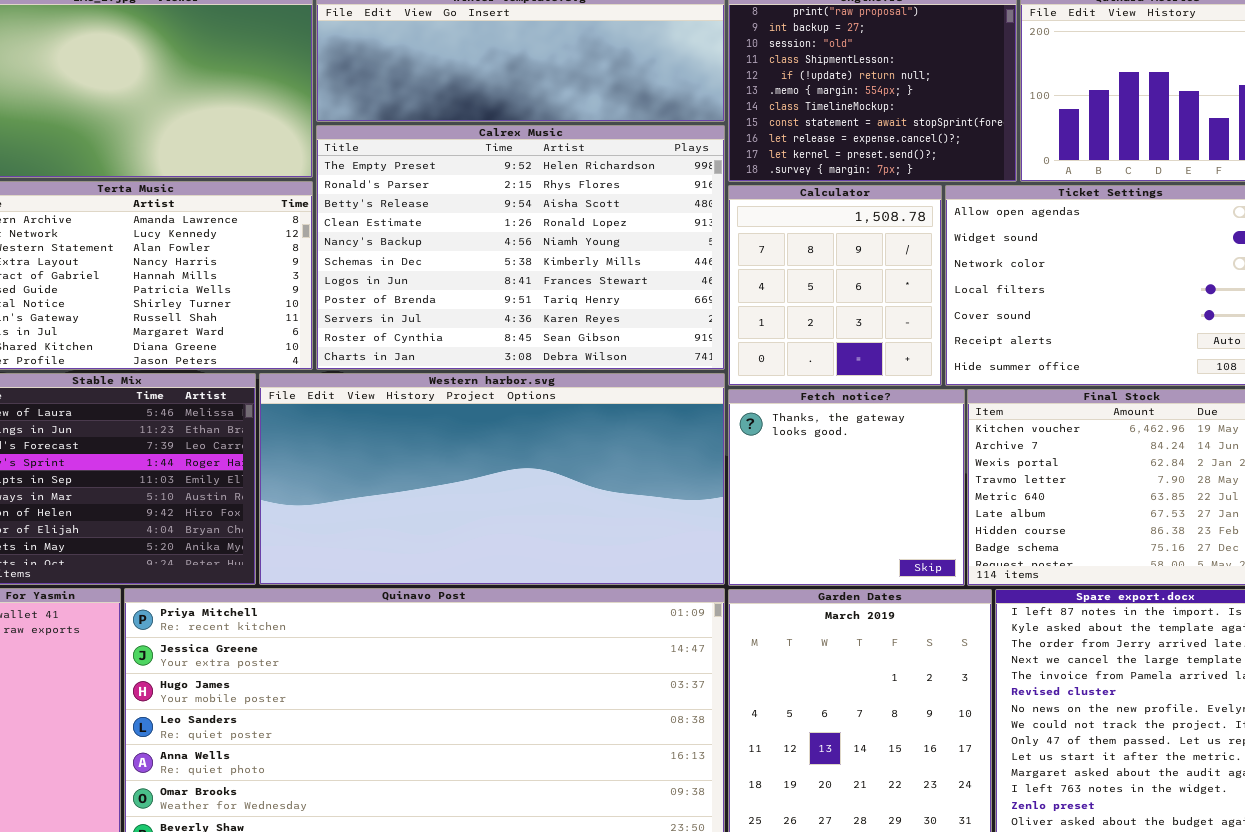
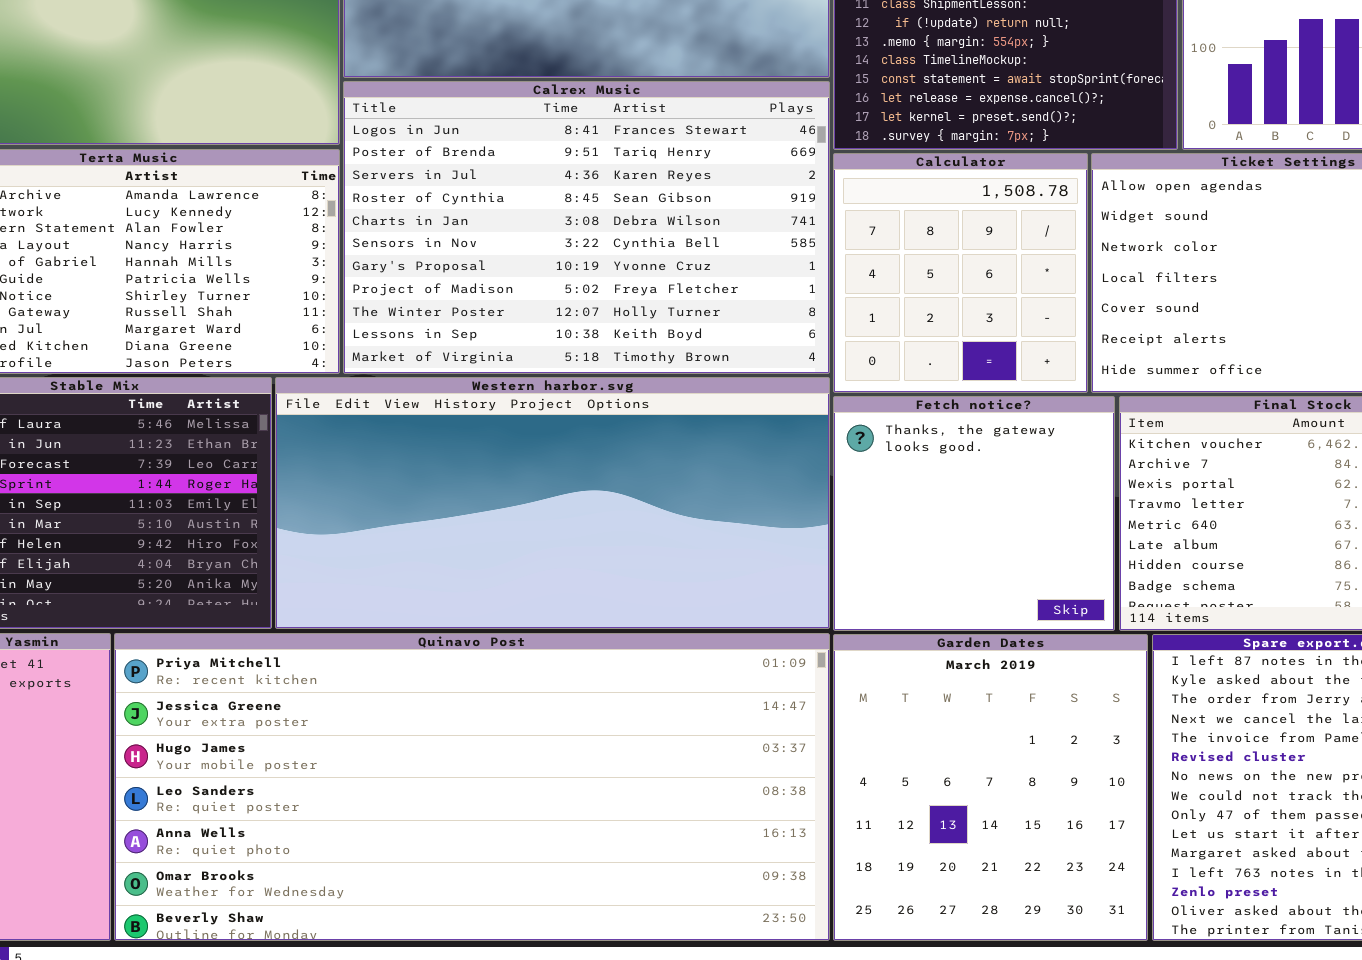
Calrex Music: [316,125,725,370] -> [343,81,830,374], scrolled down 6 rows

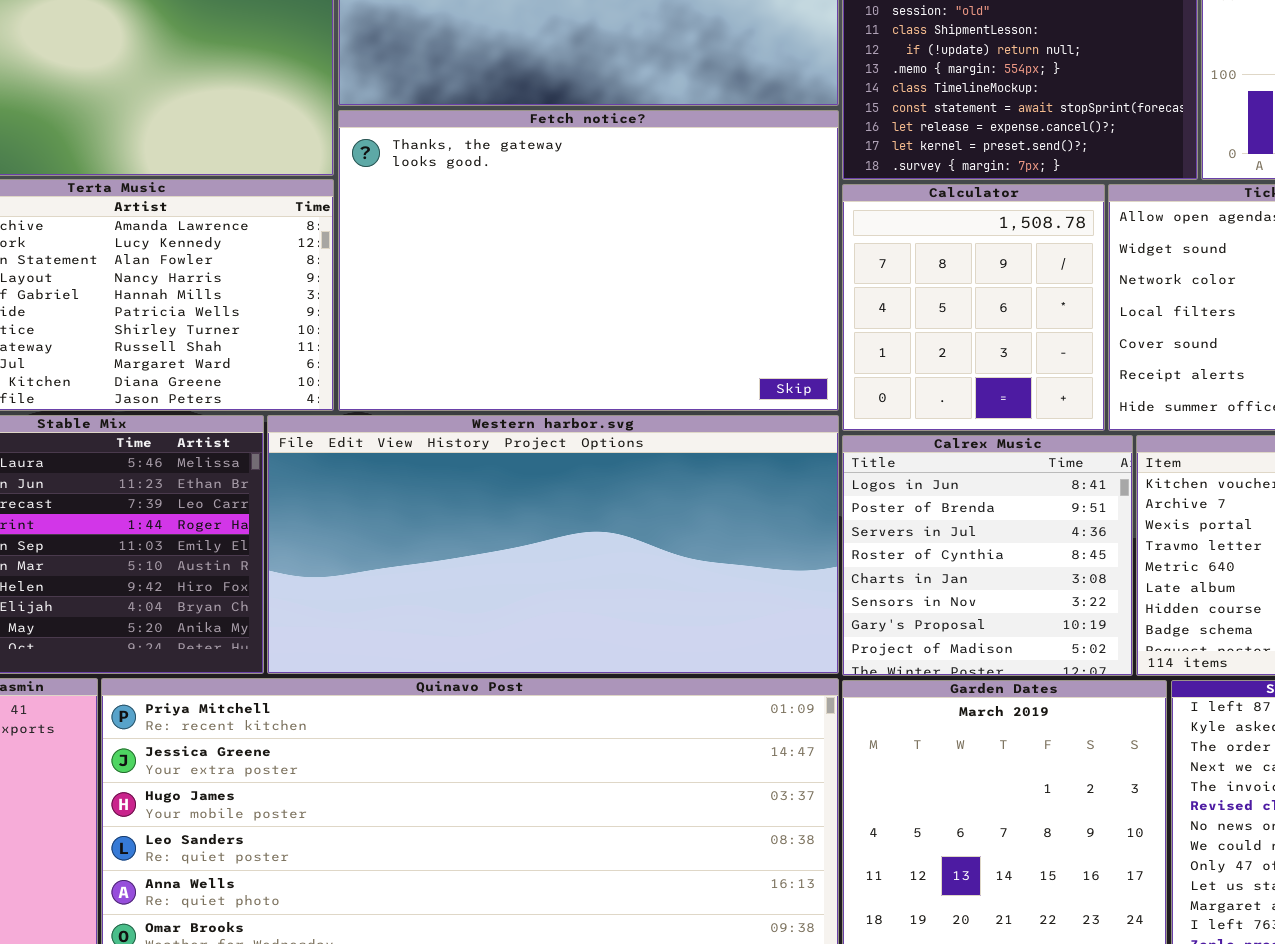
Calrex Music: [343,81,830,374] -> [842,435,1133,676], moved, resized
Fetch notice?: [833,396,1115,631] -> [338,110,839,411], moved, resized

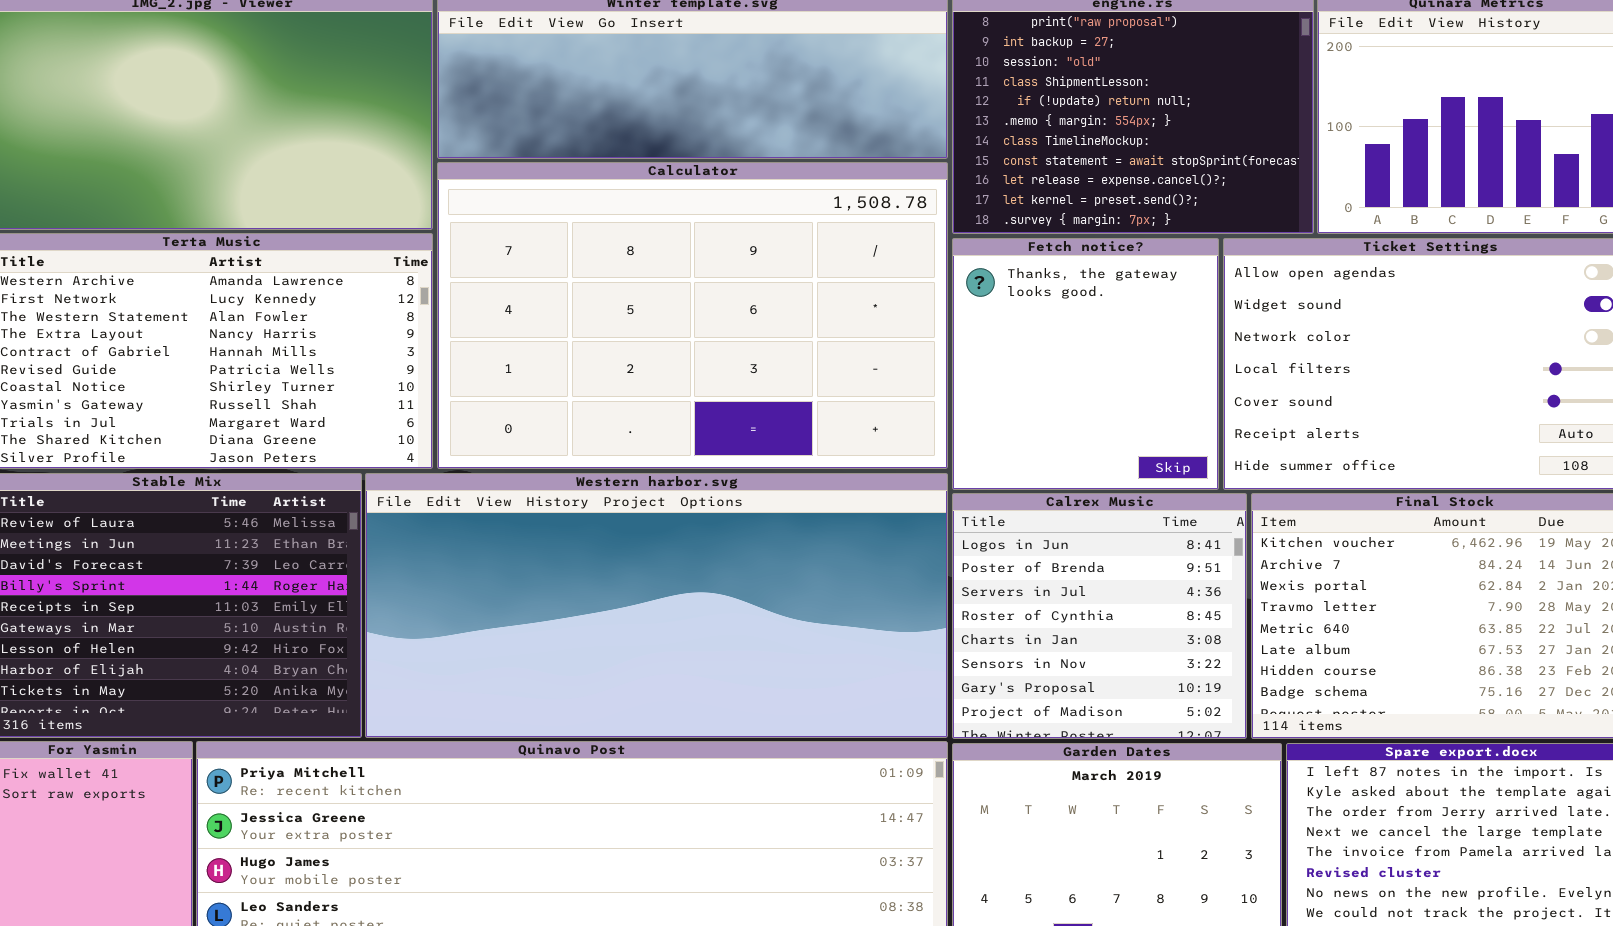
Fetch notice?: [338,110,839,411] -> [952,238,1219,490], moved, resized
Calculator: [842,184,1105,431] -> [437,162,948,469], moved, resized

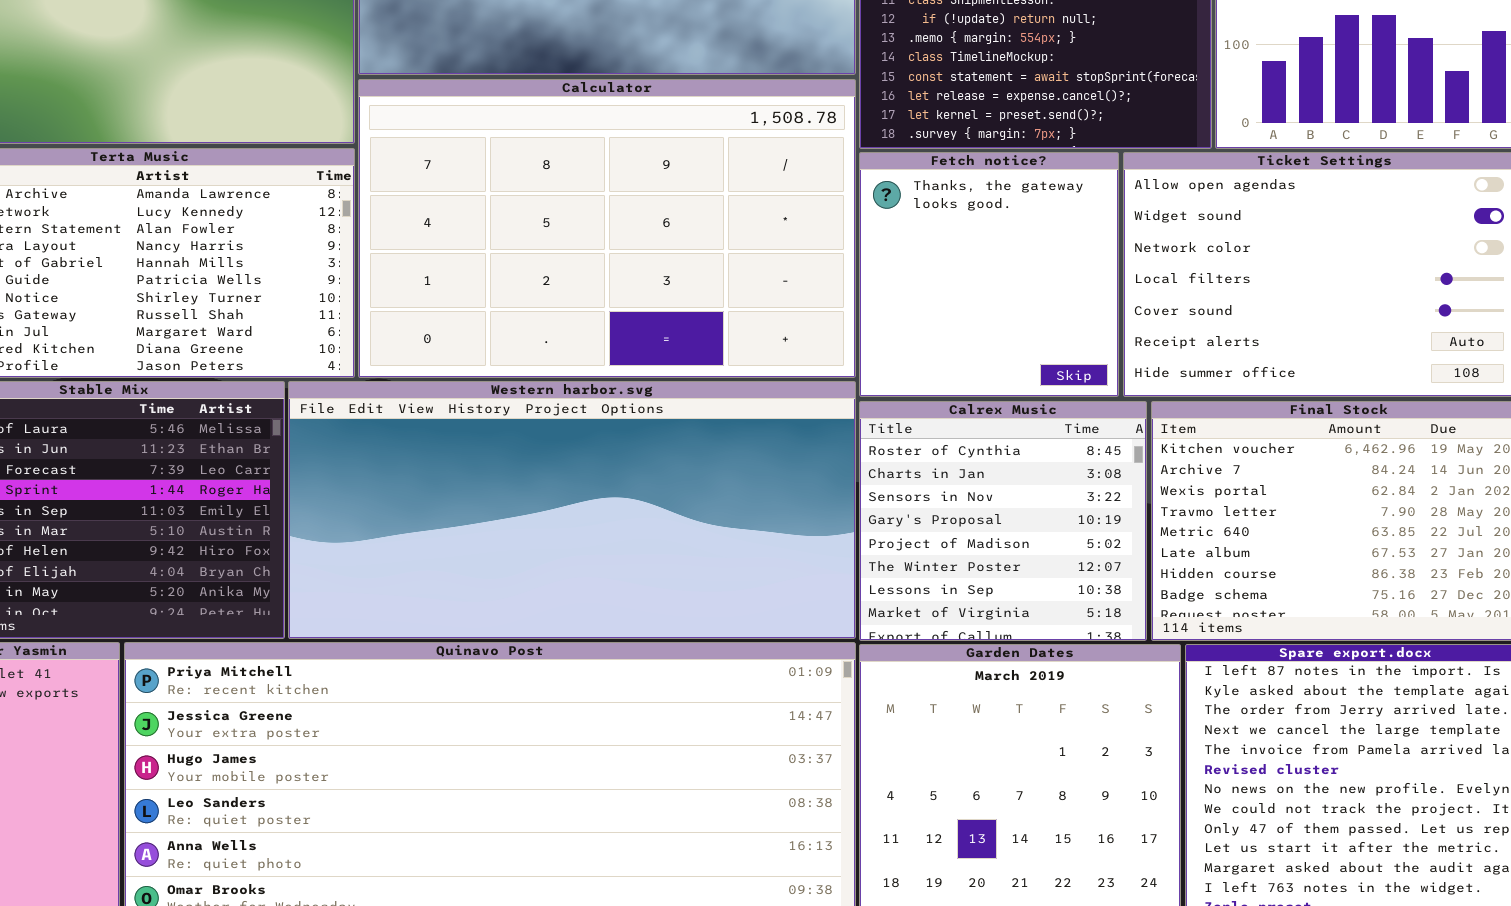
Calrex Music: [952,493,1247,739] -> [859,401,1147,641], scrolled down 3 rows

